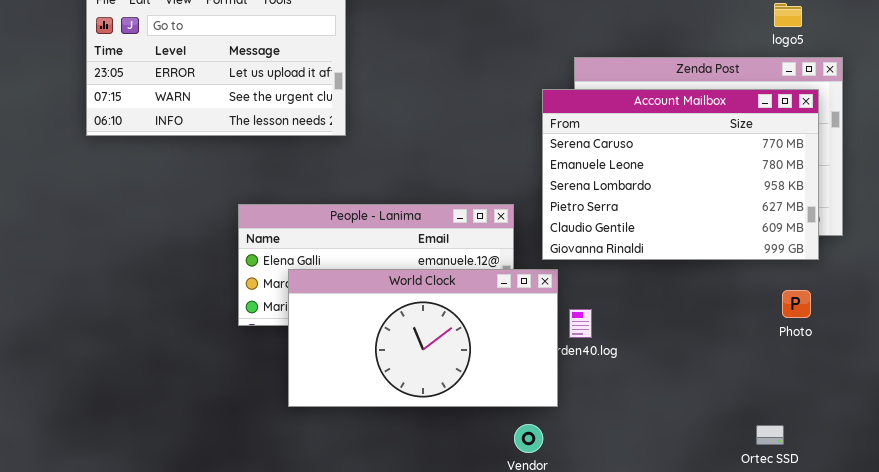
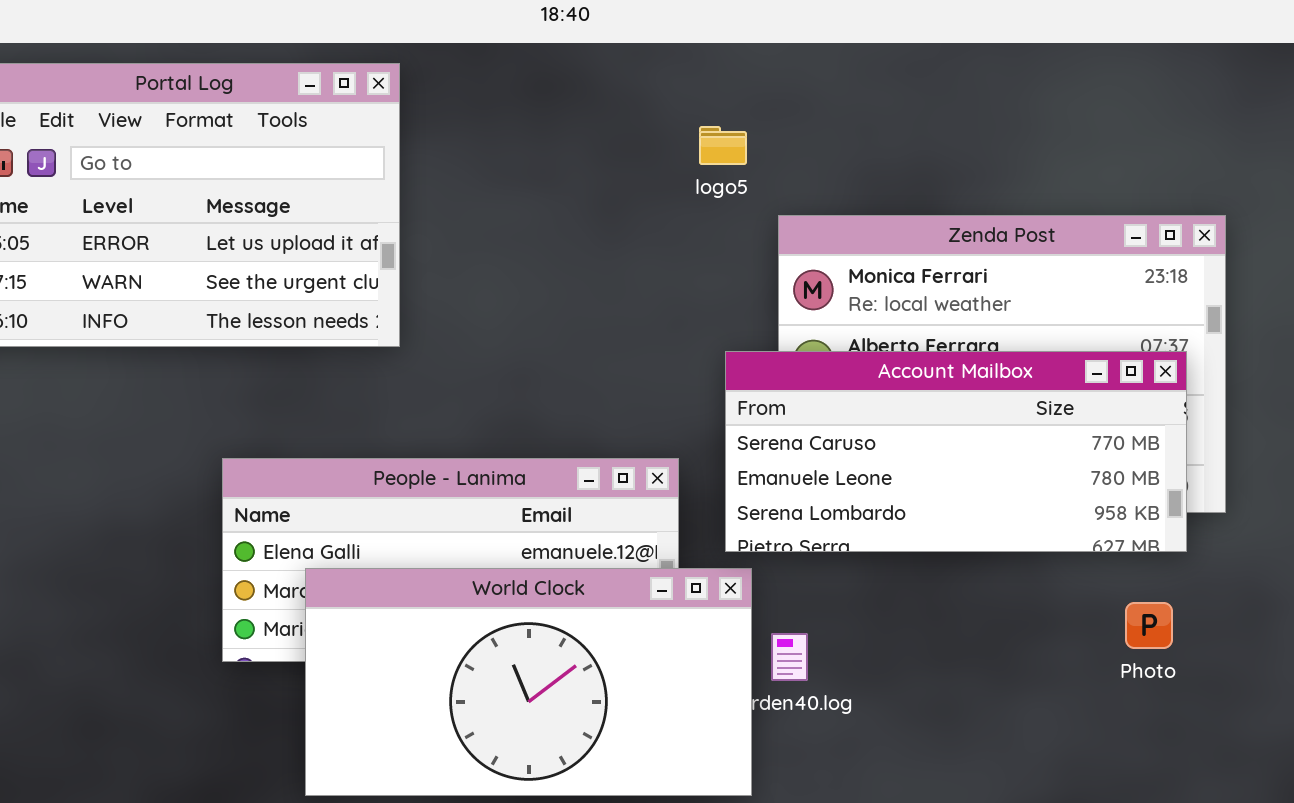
logo5: [774,3,802,27] -> [699,126,747,165], moved
Account Mailbox: [542,89,819,260] -> [725,351,1187,552], resized

